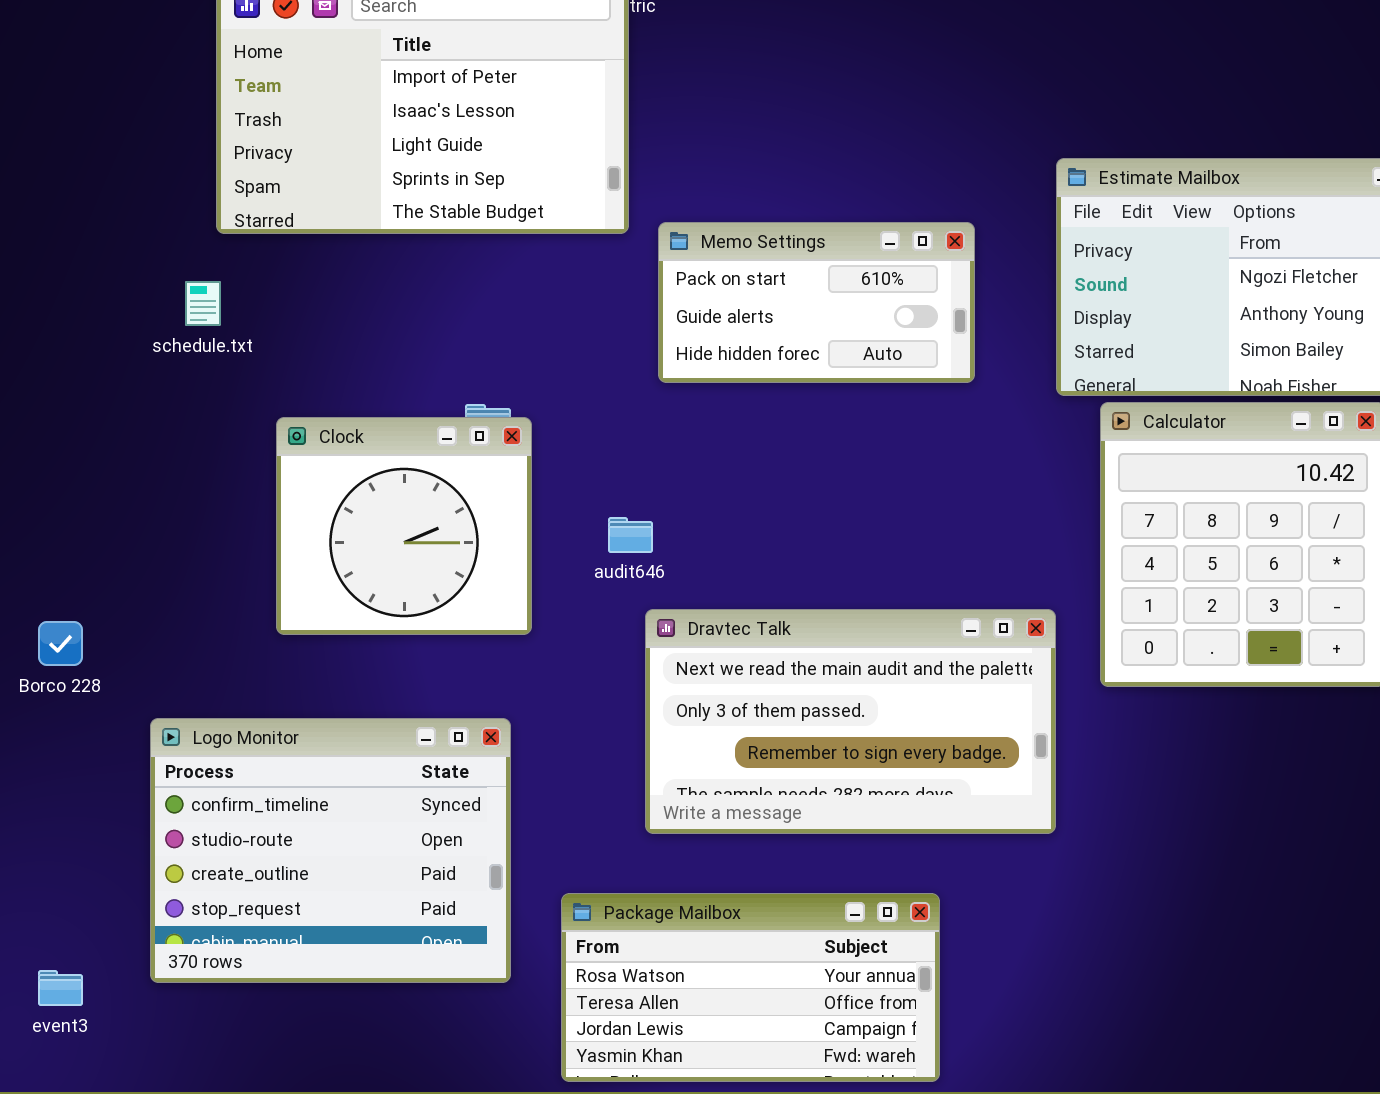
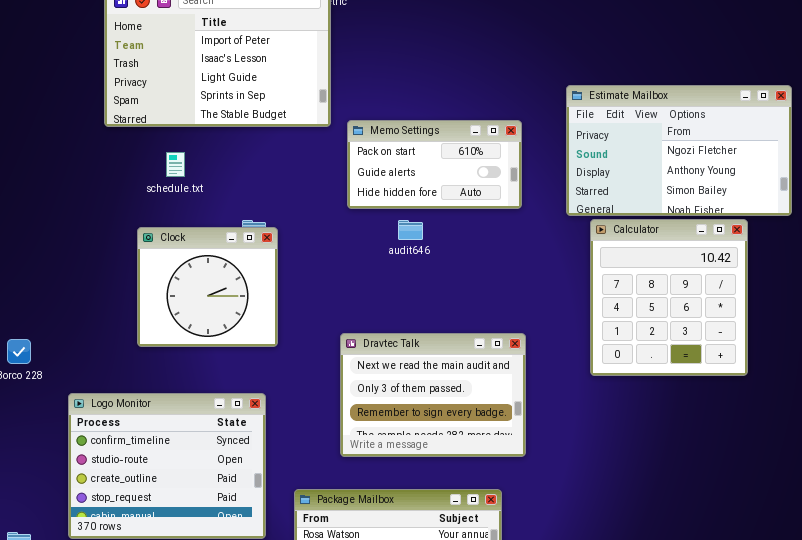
schedule.txt: [185,281,221,326] -> [166,152,185,177], moved
audit646: [608,517,653,553] -> [398,220,423,240], moved
Dravtec Talk: [645,609,1056,834] -> [340,333,526,457], resized

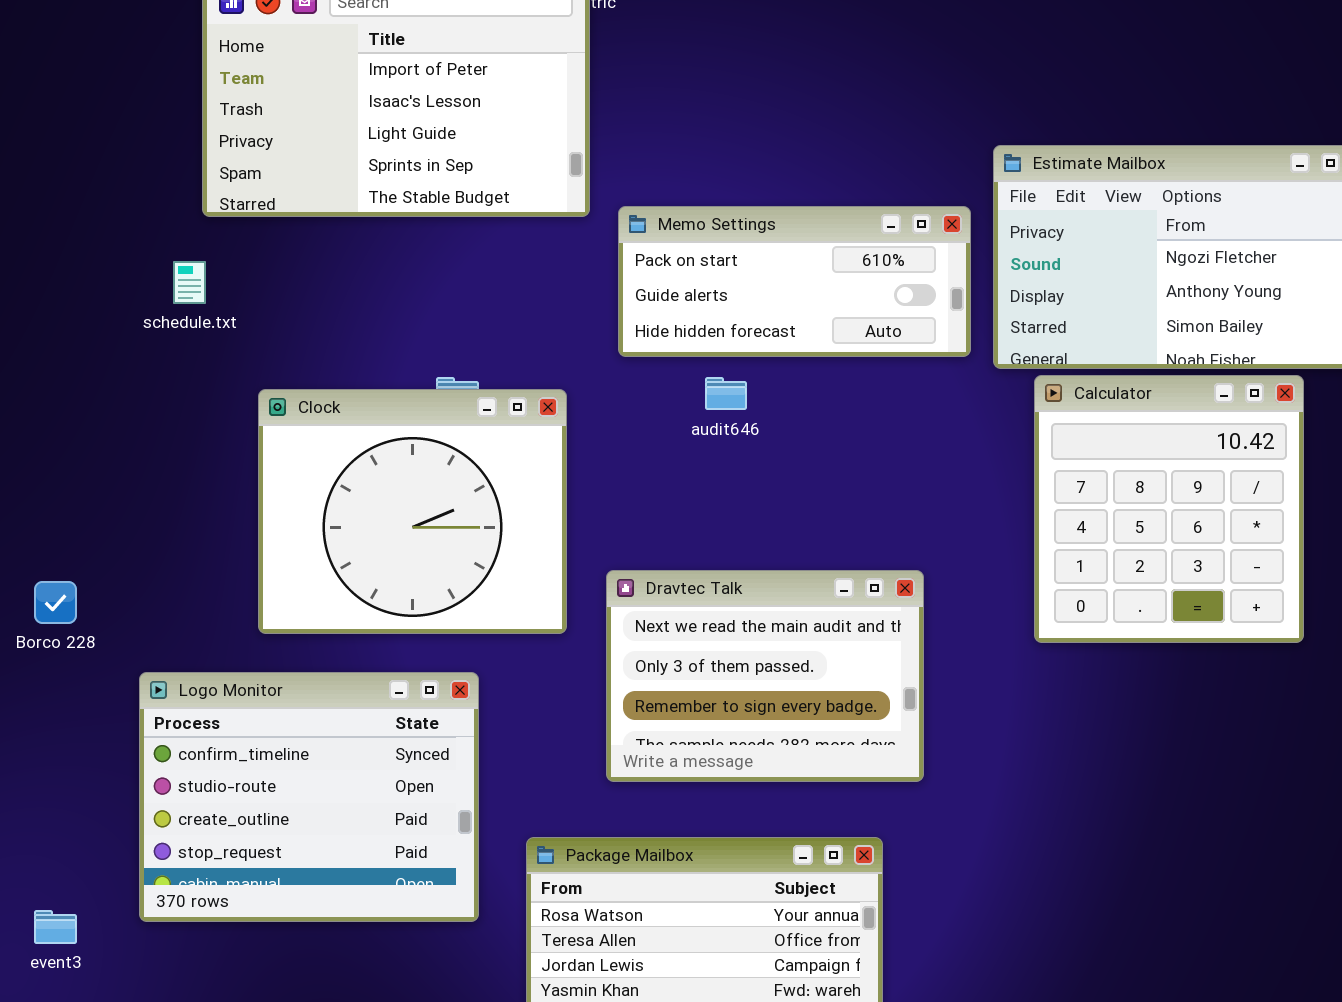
Memo Settings: [347,120,522,209] -> [618,206,971,357], resized
schedule.txt: [166,152,185,177] -> [173,261,206,304], moved
Clock: [137,227,278,347] -> [258,389,567,634], resized

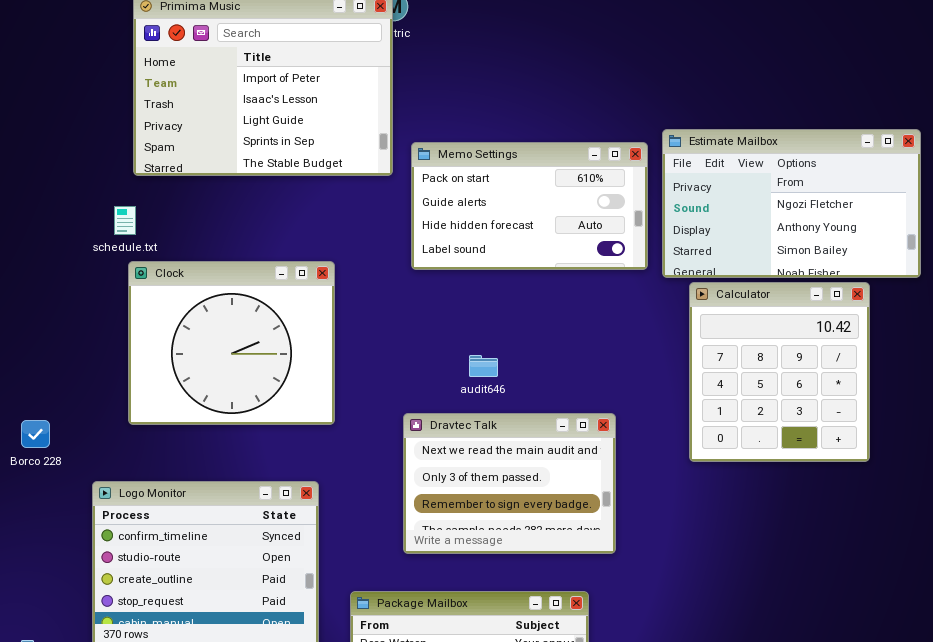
Memo Settings: [618,206,971,357] -> [411,142,648,270], resized
audit646: [705,377,747,410] -> [469,355,498,377], moved
Clock: [258,389,567,634] -> [128,261,335,425], moved

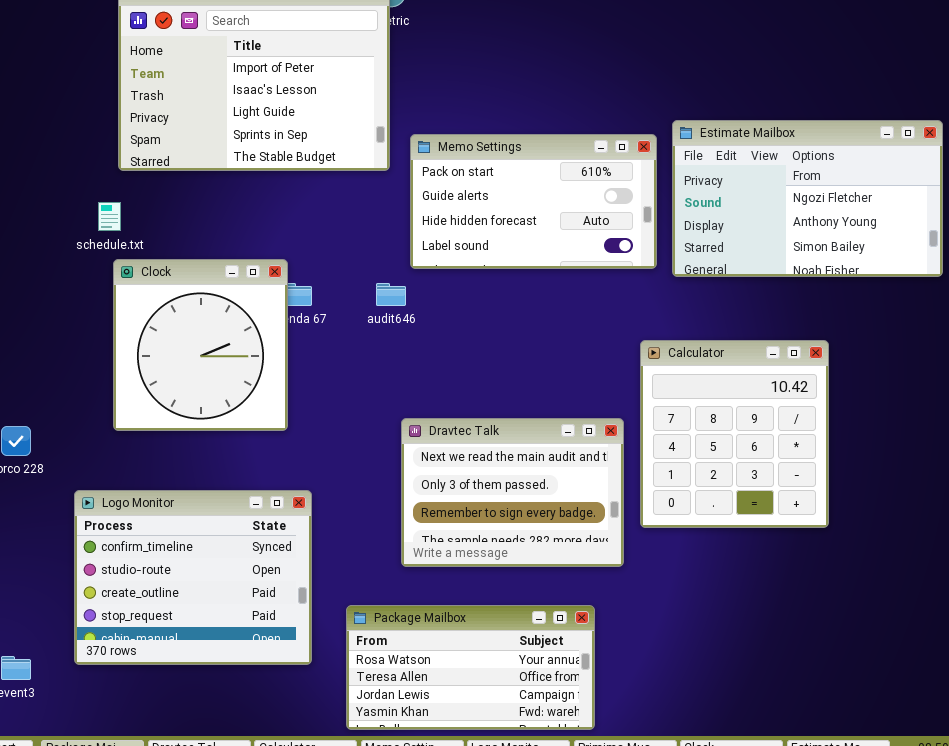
Clock: [128,261,335,425] -> [113,259,288,431], resized
Calculator: [689,282,870,462] -> [640,340,829,528], moved
audit646: [469,355,498,377] -> [376,283,406,306], moved

